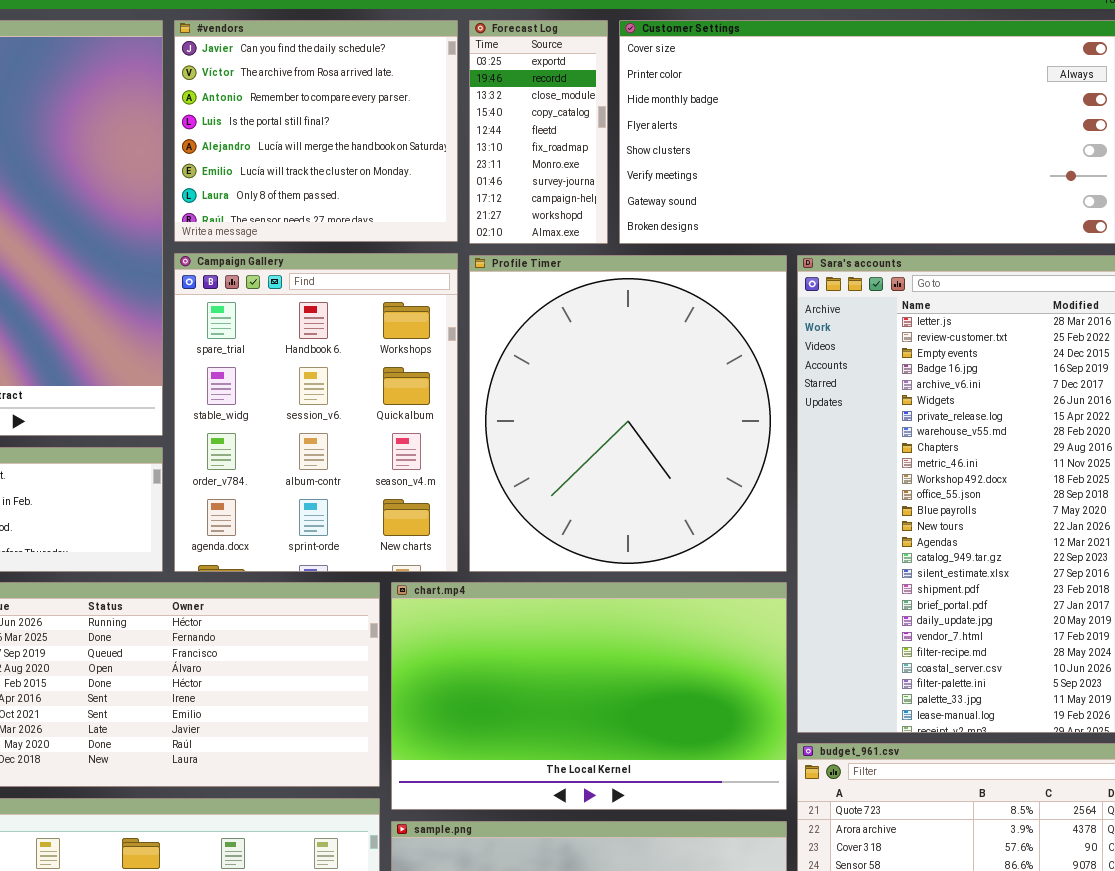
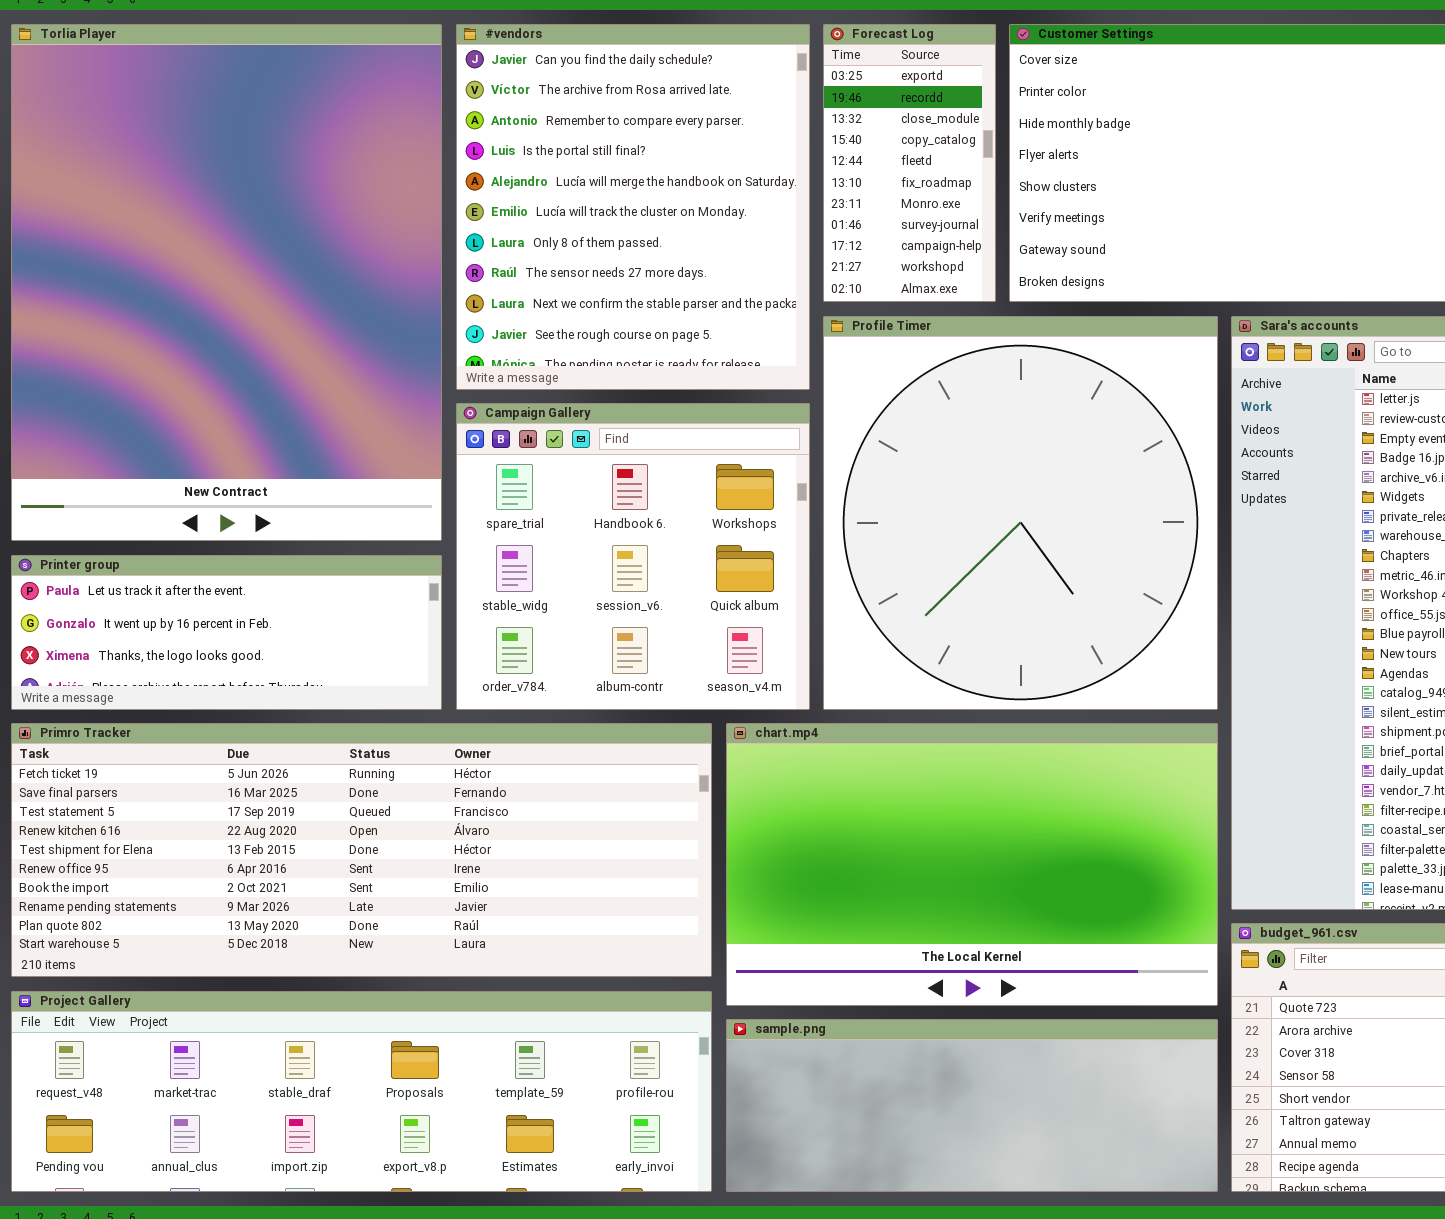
#vendors: [174,20,458,242] -> [456,24,810,390], resized
Campaign Gallery: [174,253,458,572] -> [456,403,810,710], resized

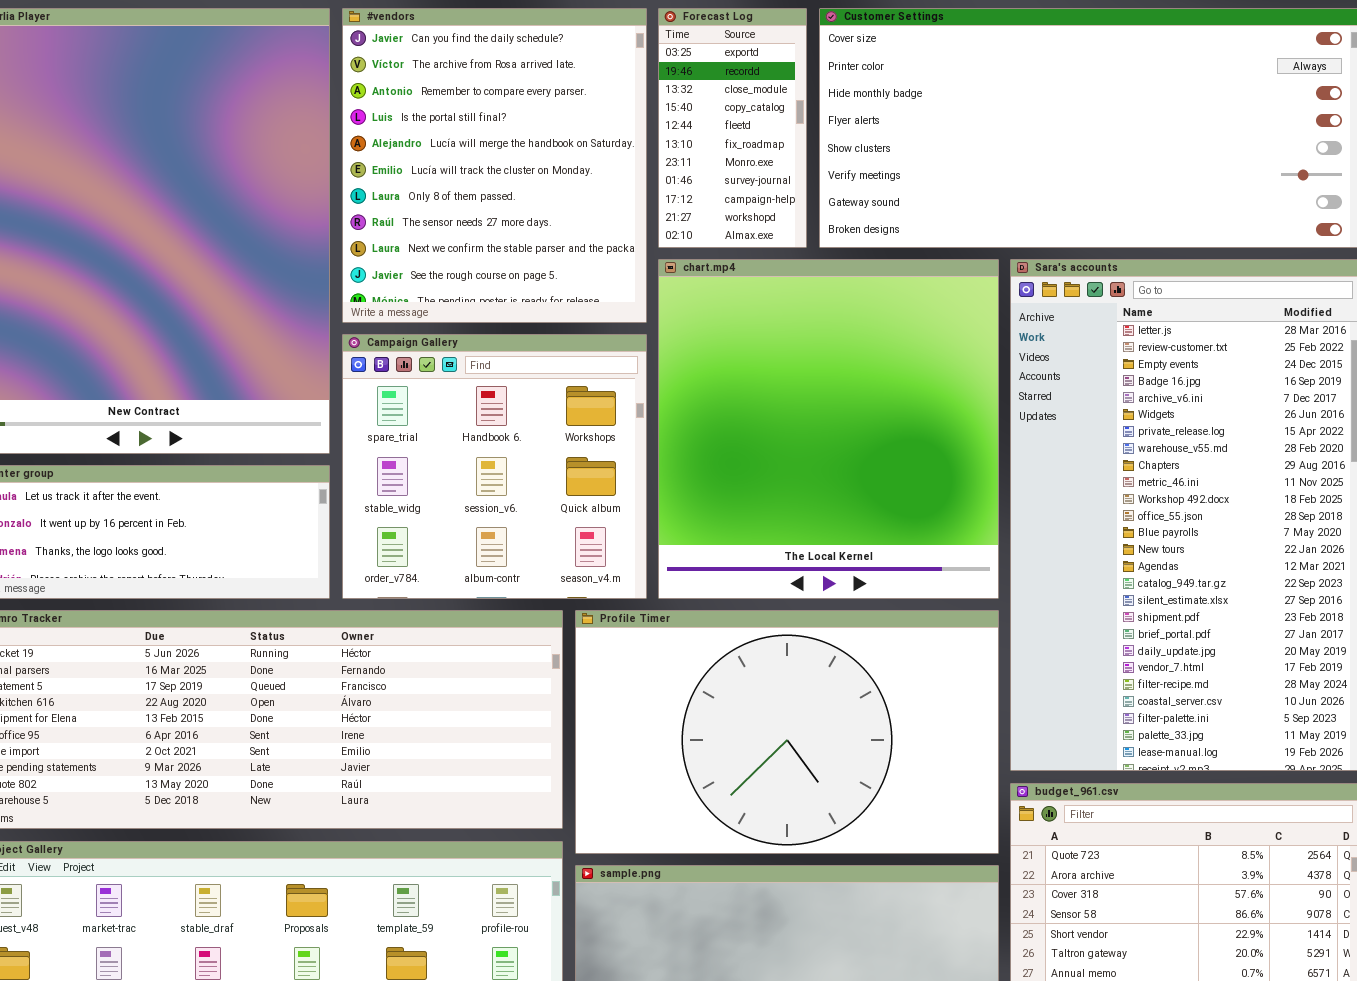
Profile Timer: [823,316,1218,710] -> [575,610,999,854], moved, resized
chart.mp4: [726,723,1218,1006] -> [658,259,999,599], moved, resized

